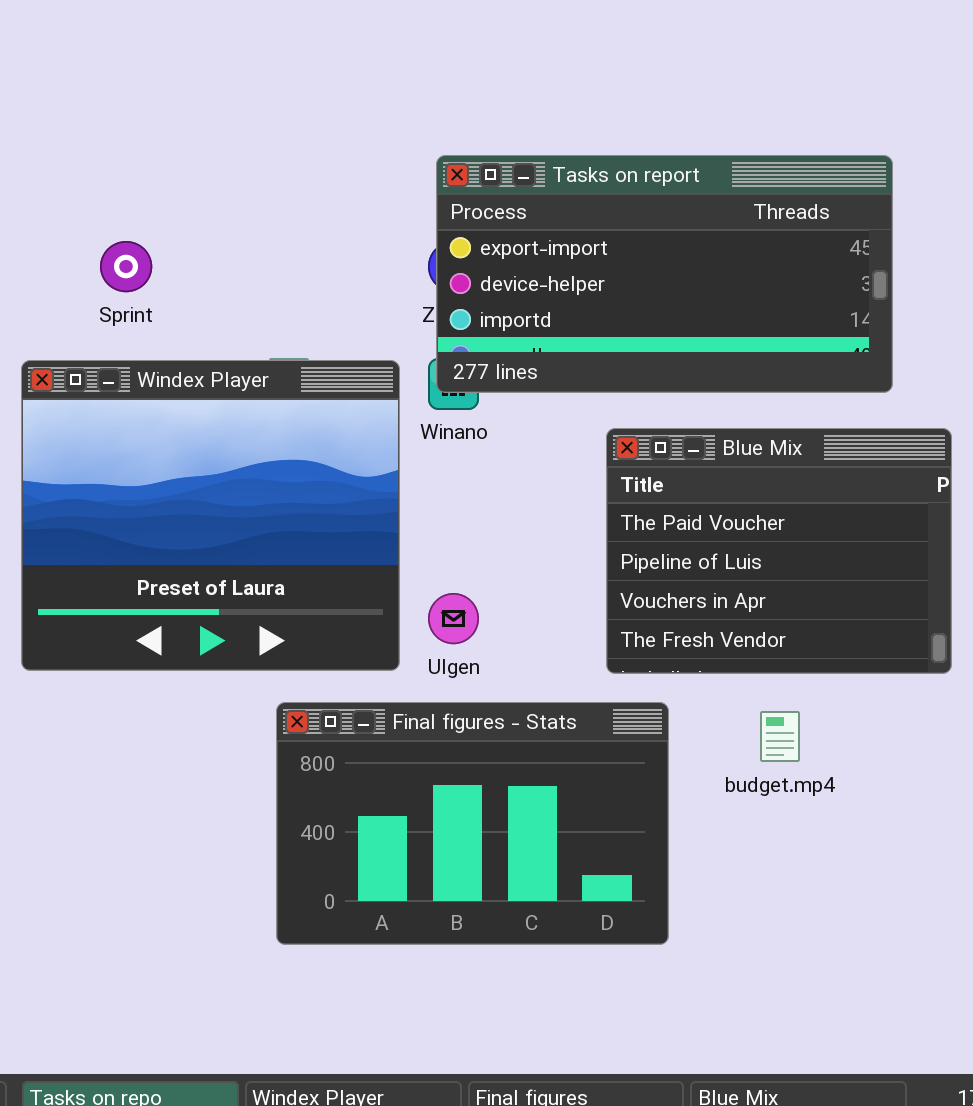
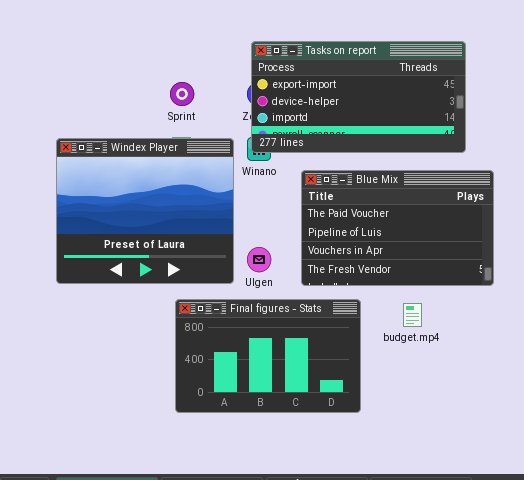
Sprint: [100,241,152,292] -> [170,82,194,106], moved
Blue Mix: [606,428,952,674] -> [301,170,494,286], resized

